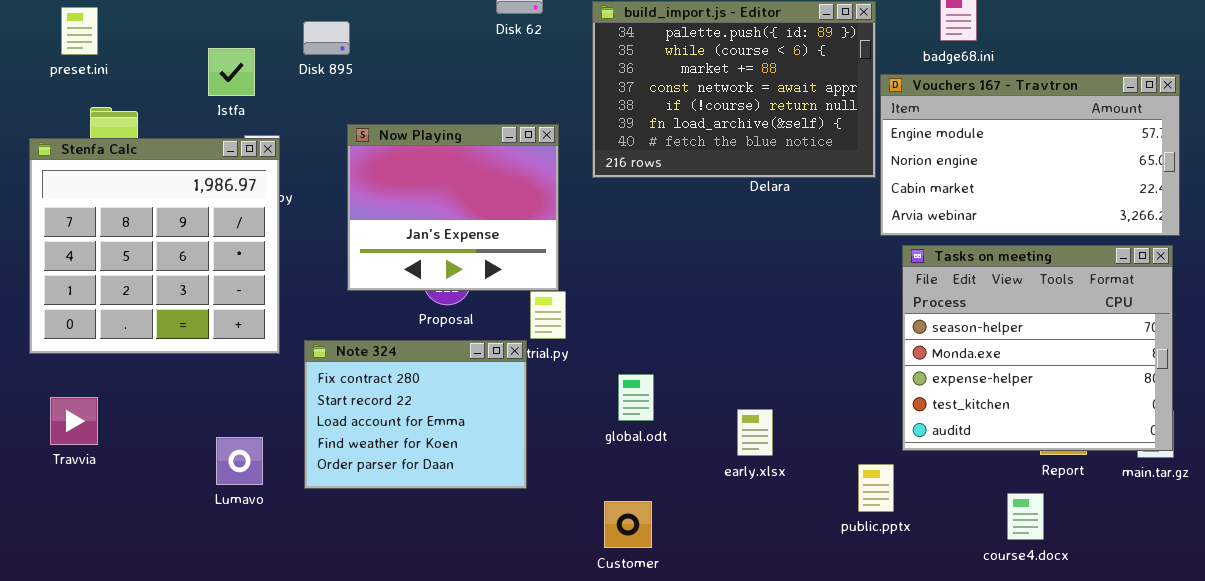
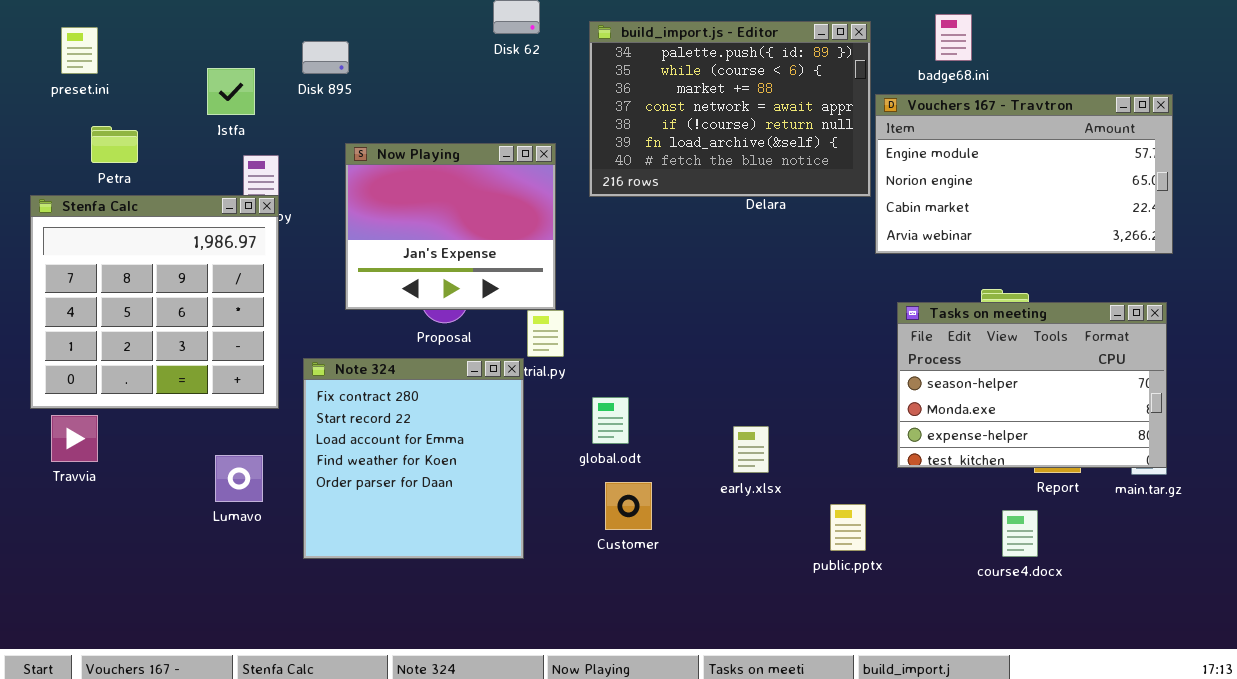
Stenfa Calc: [29,138,280,354] -> [30,195,279,409], moved
Tasks on meeting: [902,245,1173,451] -> [897,302,1167,468], resized
Note 324: [304,340,527,489] -> [303,358,524,559], resized
global.odt: [618,374,654,421] -> [592,397,629,444], moved
public.pptx: [858,464,894,512] -> [830,504,866,551], moved
Customer: [604,501,652,548] -> [605,482,652,530], moved

